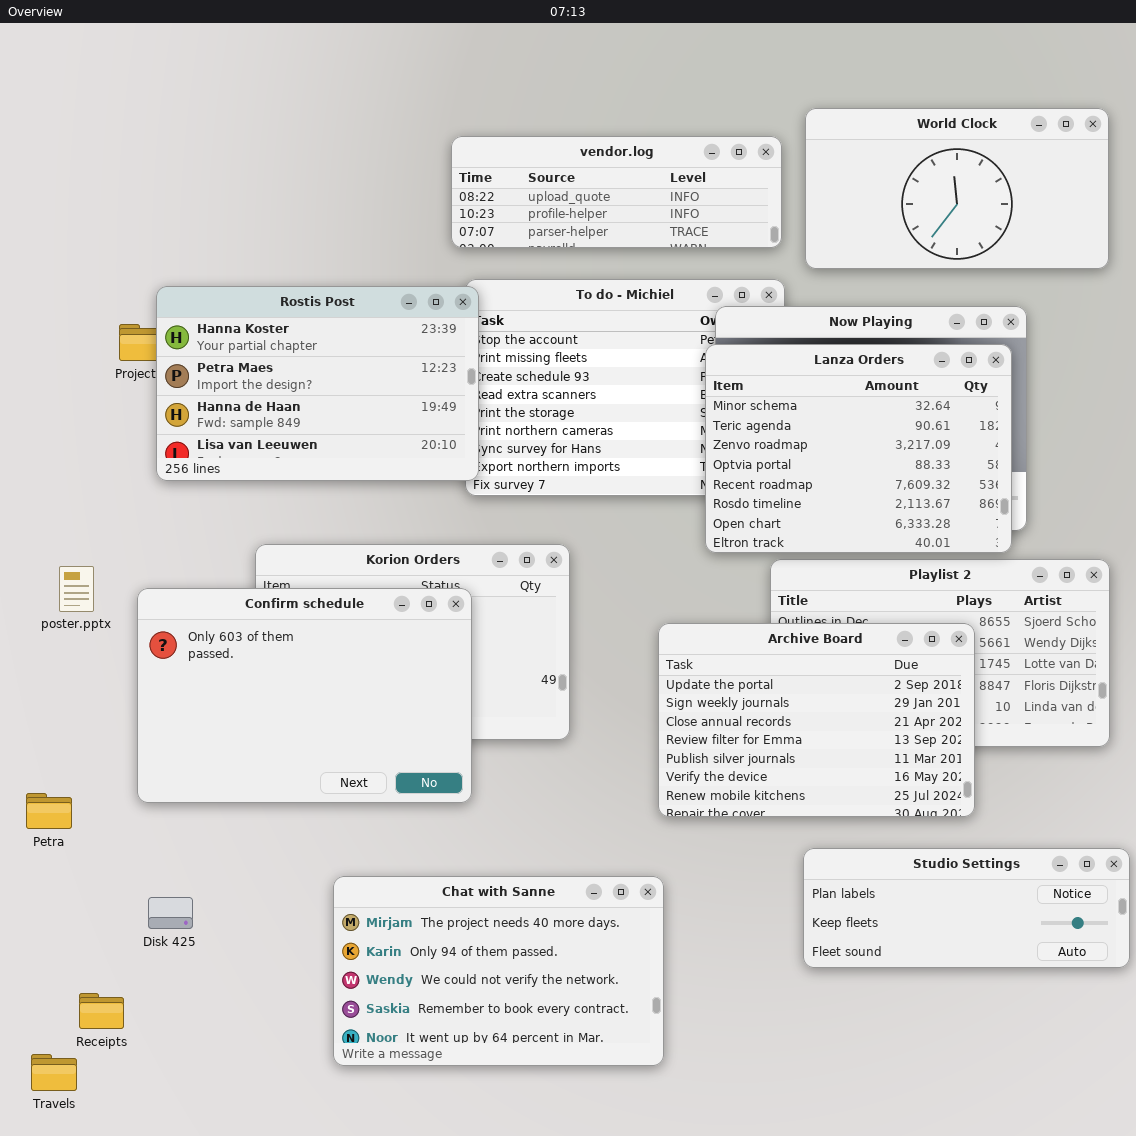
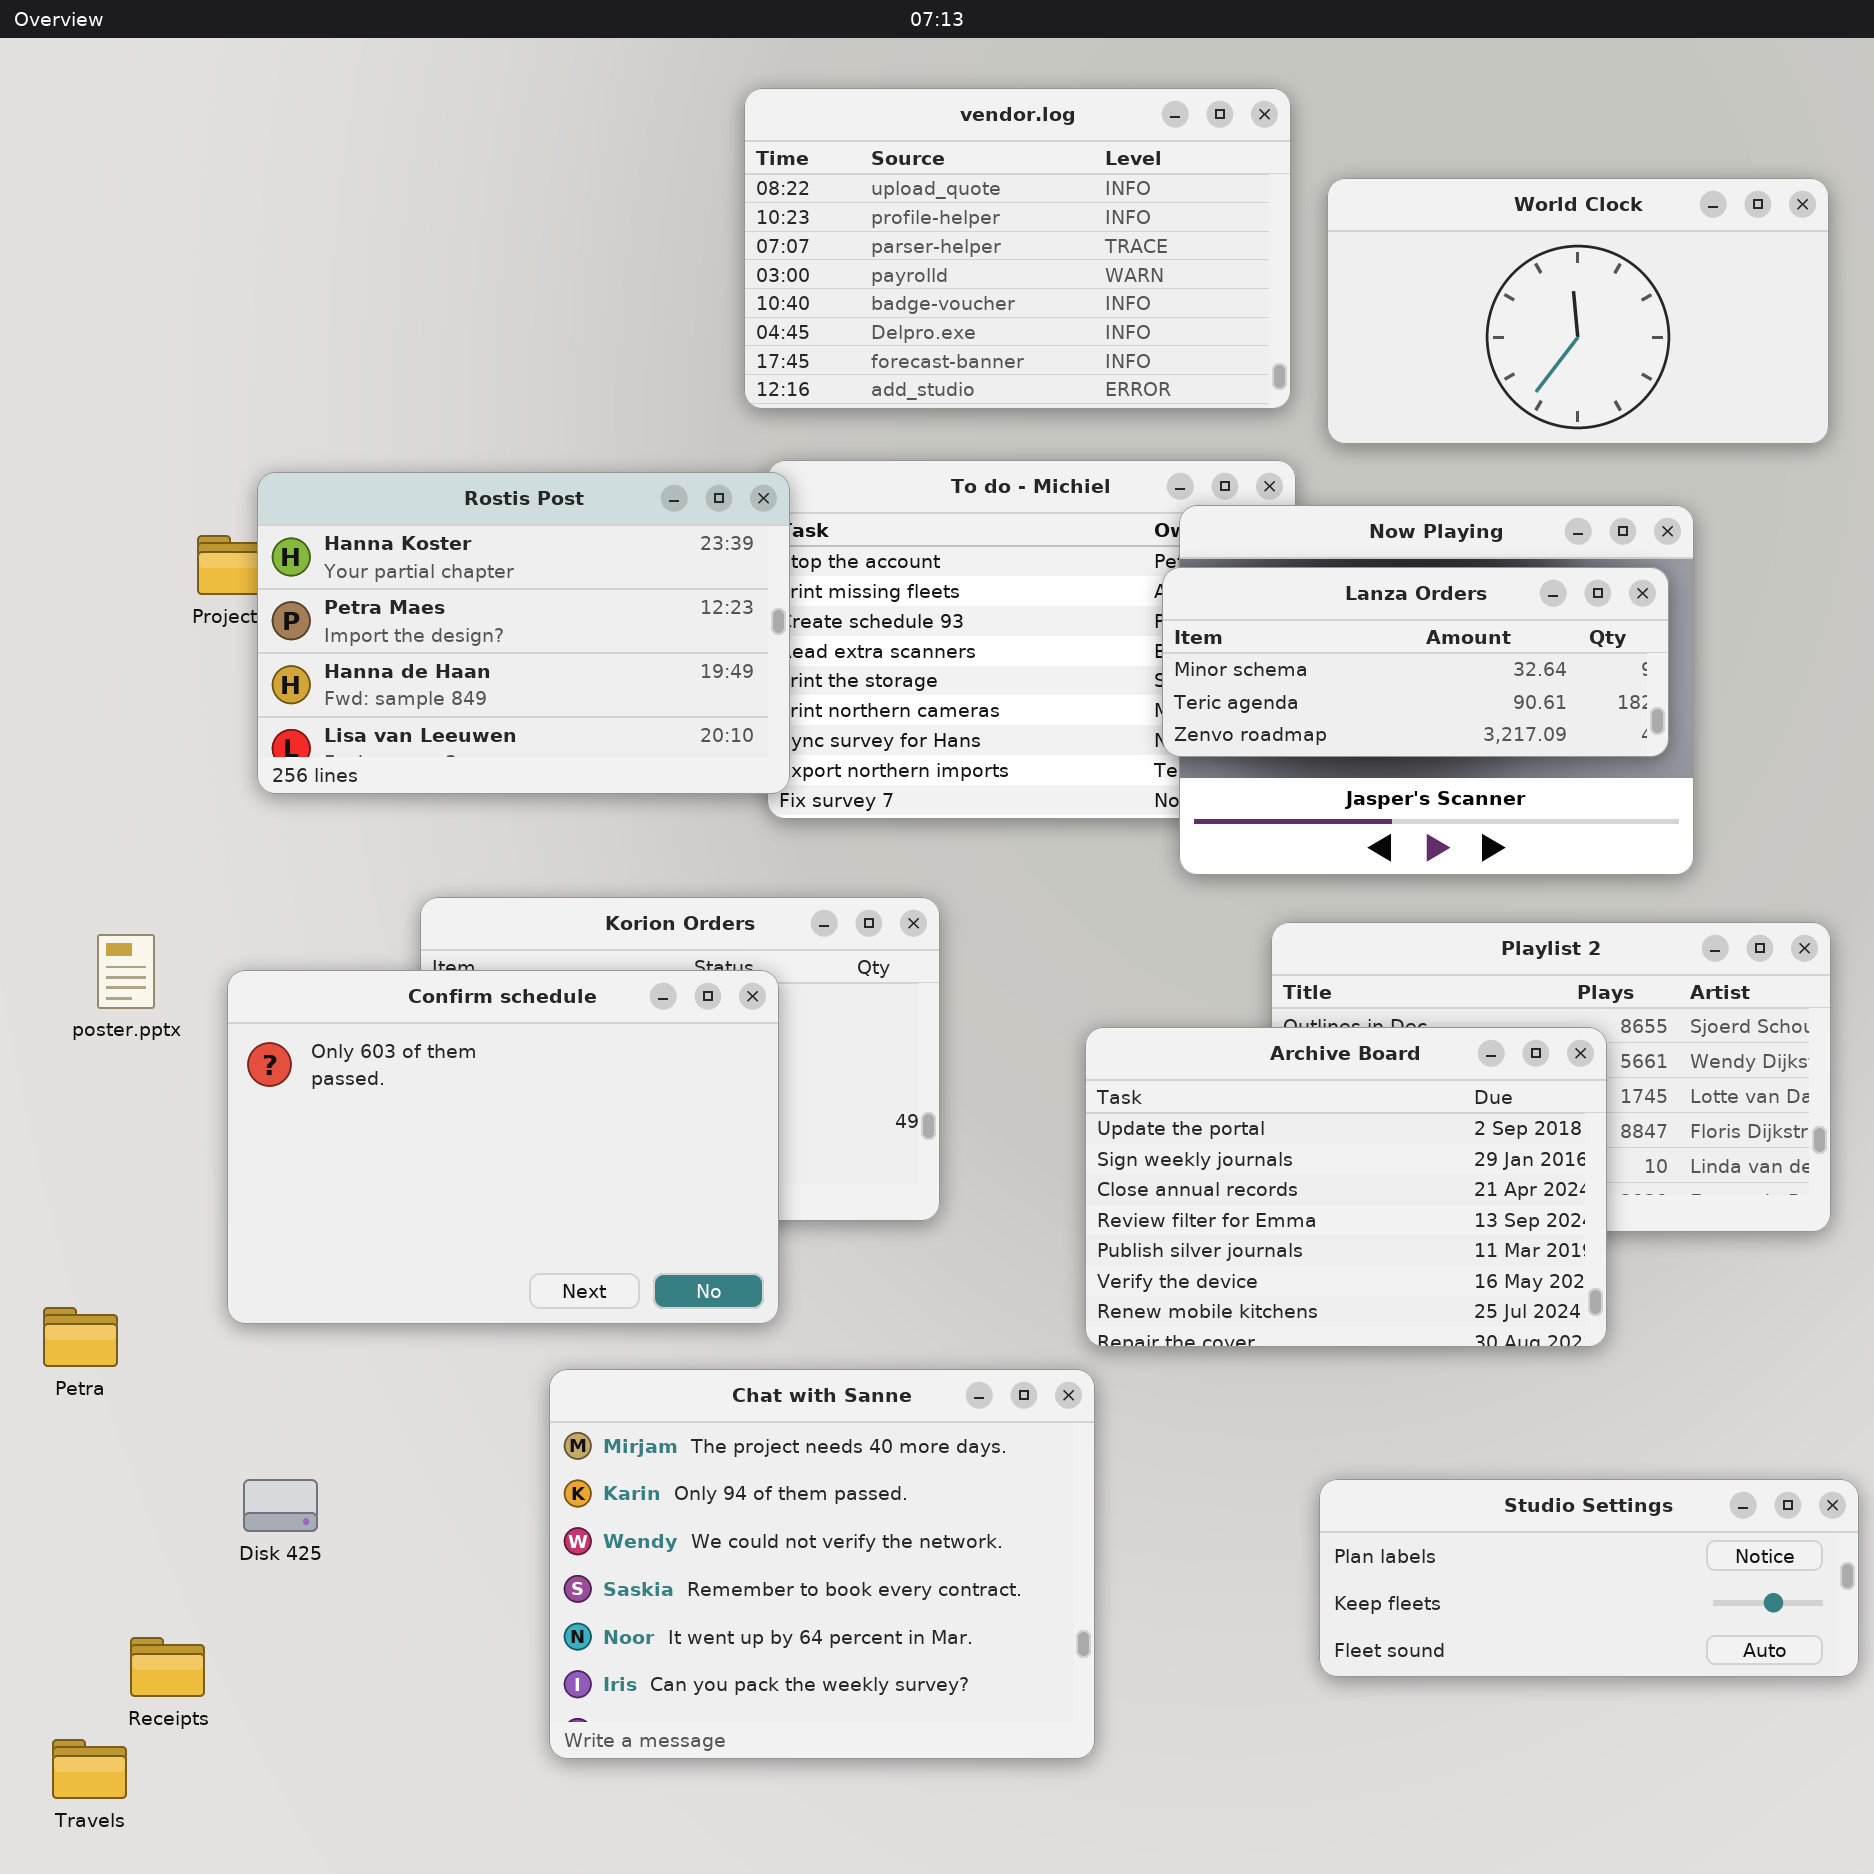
vendor.log: [451,136,782,248] -> [744,88,1291,409], resized
Lanza Orders: [705,344,1012,553] -> [1162,567,1669,757], resized
Studio Settings: [803,848,1130,968] -> [1319,1479,1859,1677], moved
Chat with Sanne: [333,876,664,1066] -> [549,1369,1095,1759], resized

